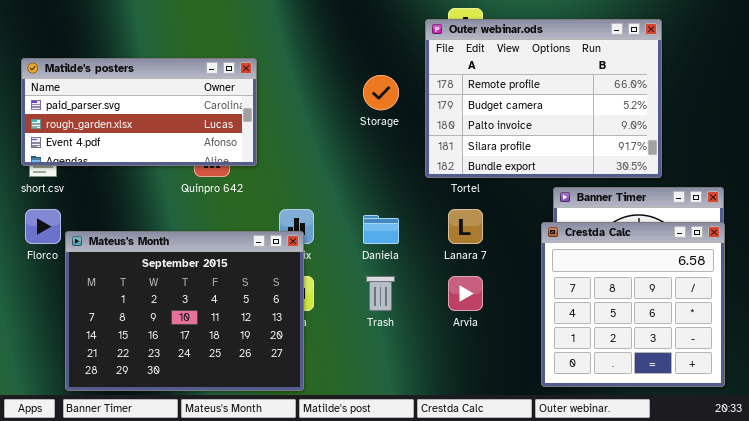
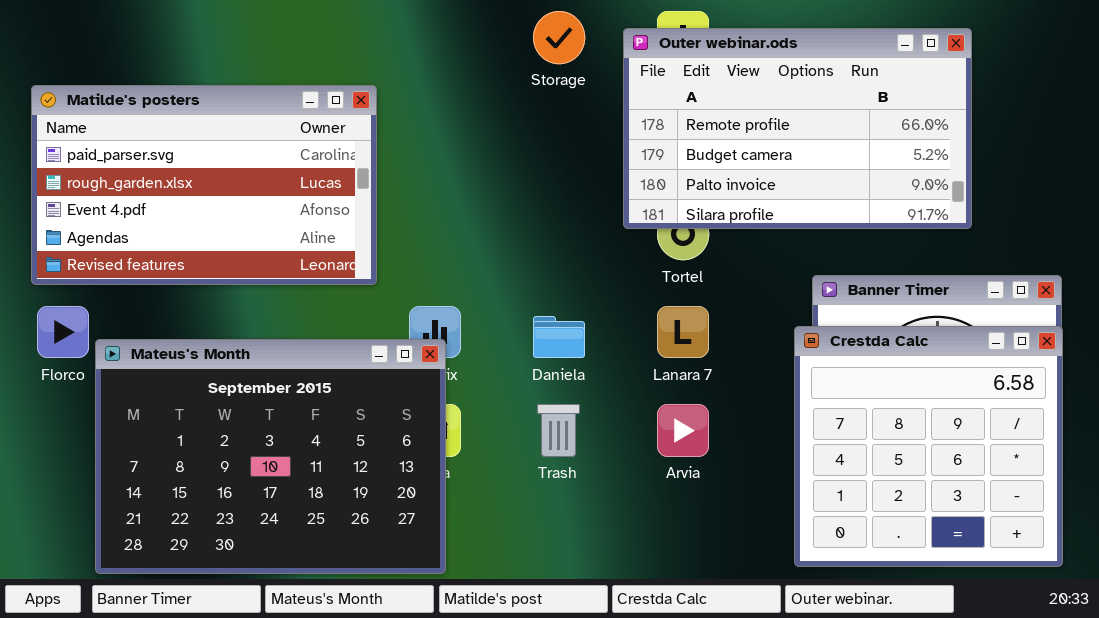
Outer webinar.ods: [425,19,662,178] -> [623,28,972,229], resized
Matilde's posters: [21,58,257,166] -> [31,85,377,285], resized
Storage: [363,75,399,110] -> [533,11,585,64], moved

